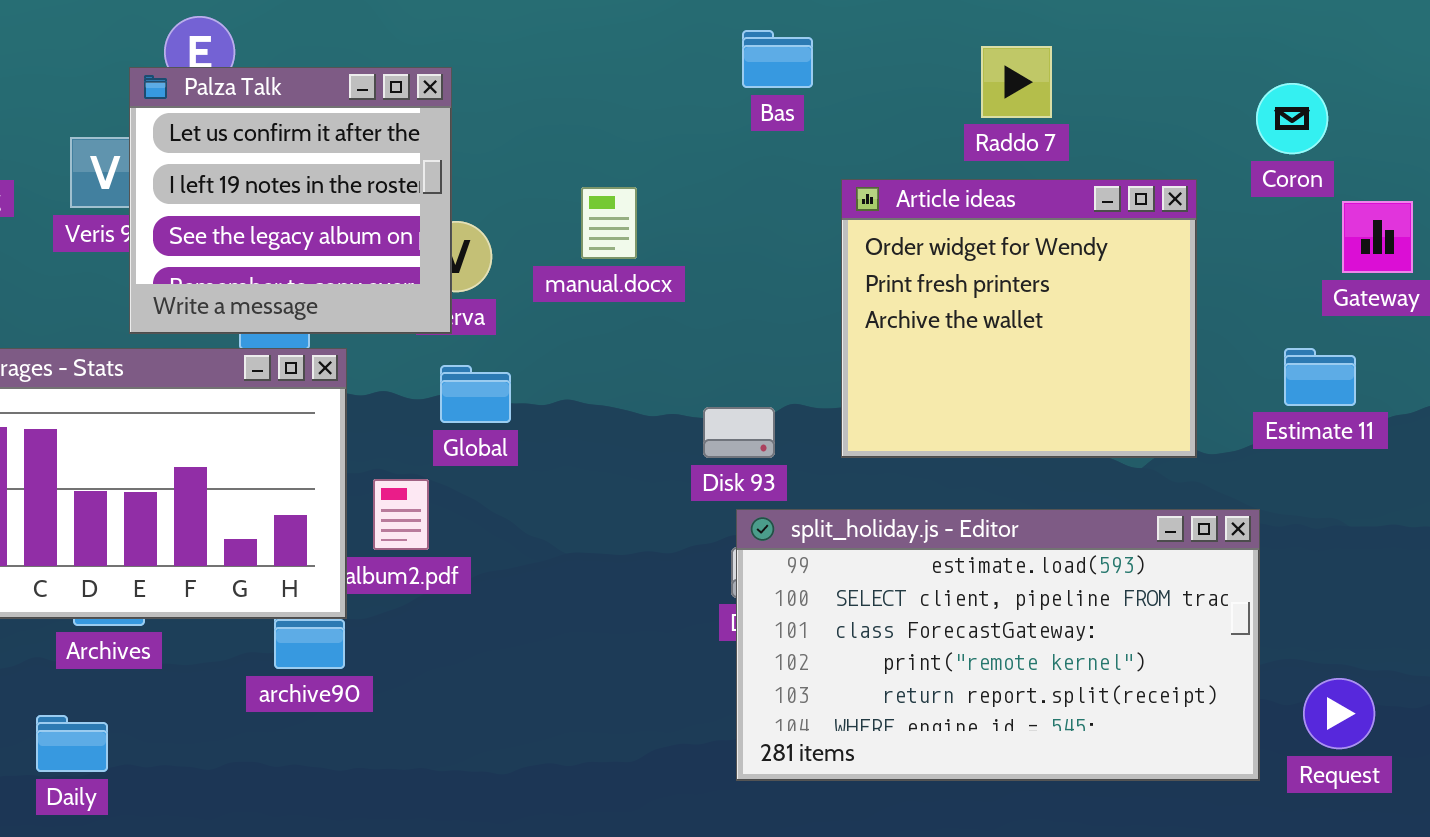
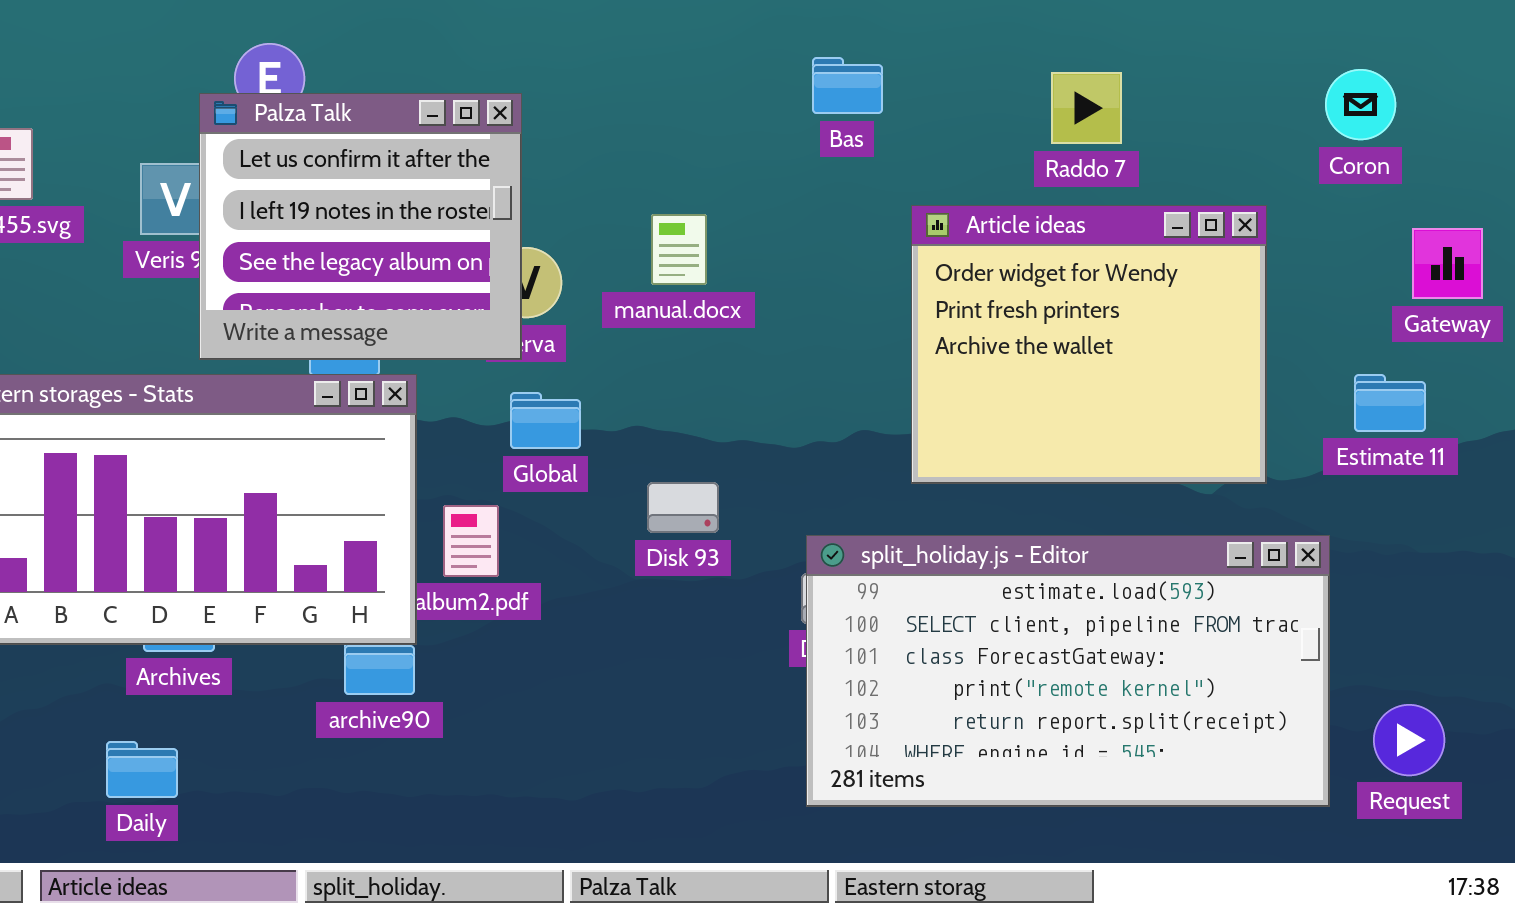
Coron: [1256,83,1328,154] -> [1325,69,1396,140], moved
Disk 93: [703,407,775,458] -> [647,482,719,533], moved

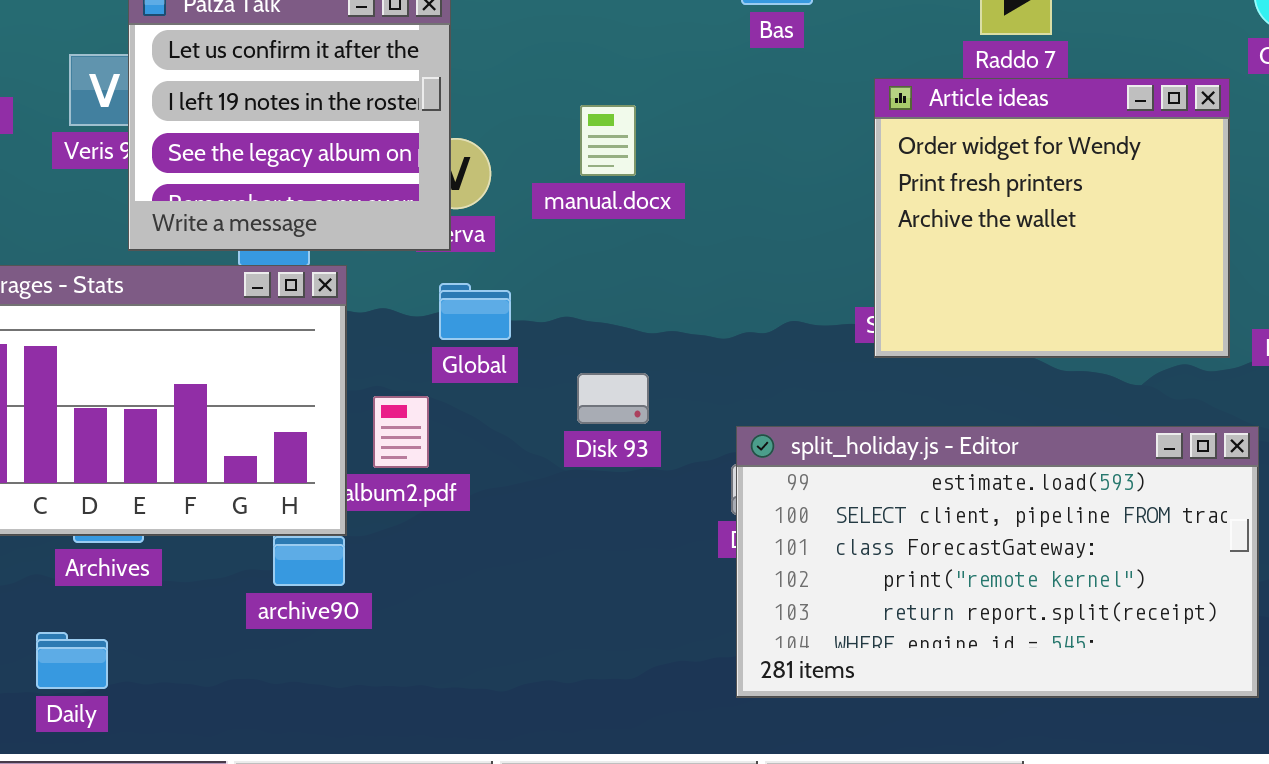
Article ideas: [911,205,1267,484] -> [874,78,1230,358], moved

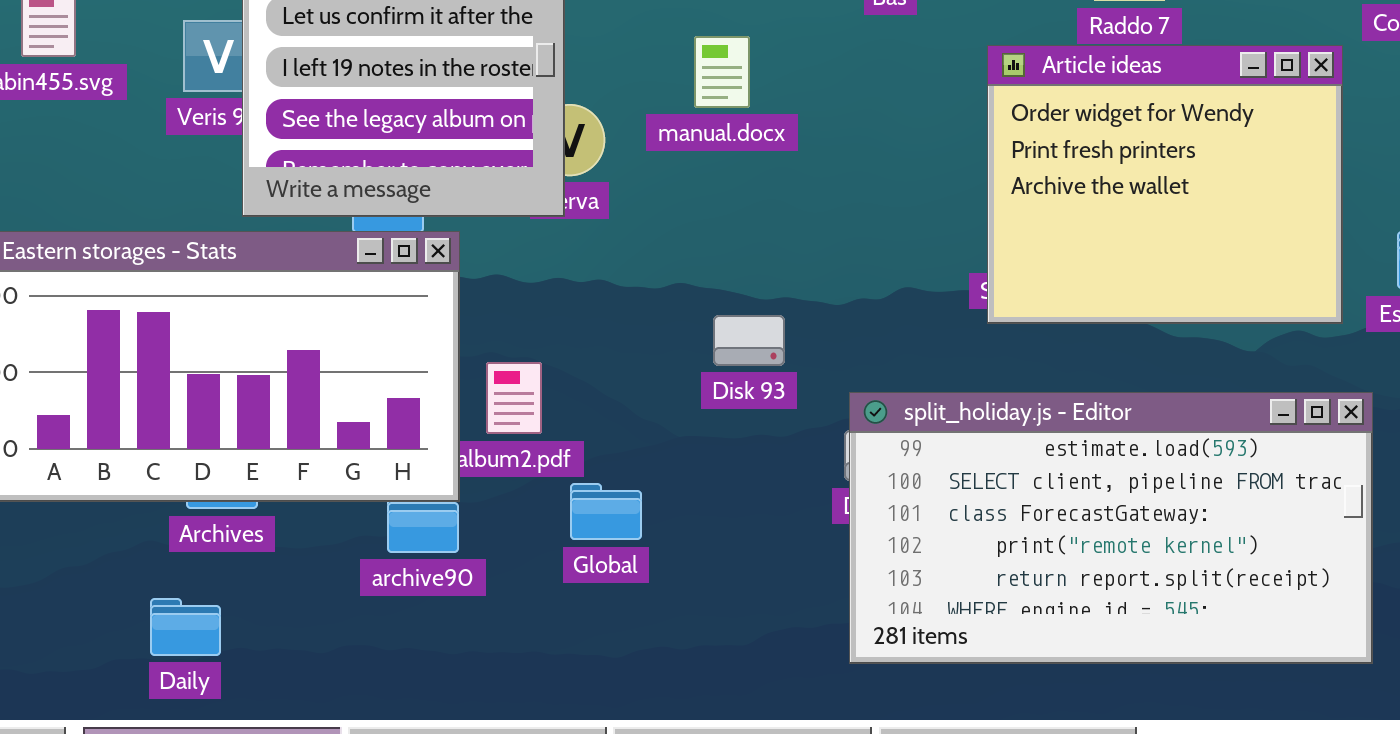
manual.docx: [580,105,636,176] -> [694,36,750,108], moved
Global: [439,283,511,340] -> [570,483,642,540], moved
Disk 93: [577,373,649,424] -> [713,315,785,366], moved

